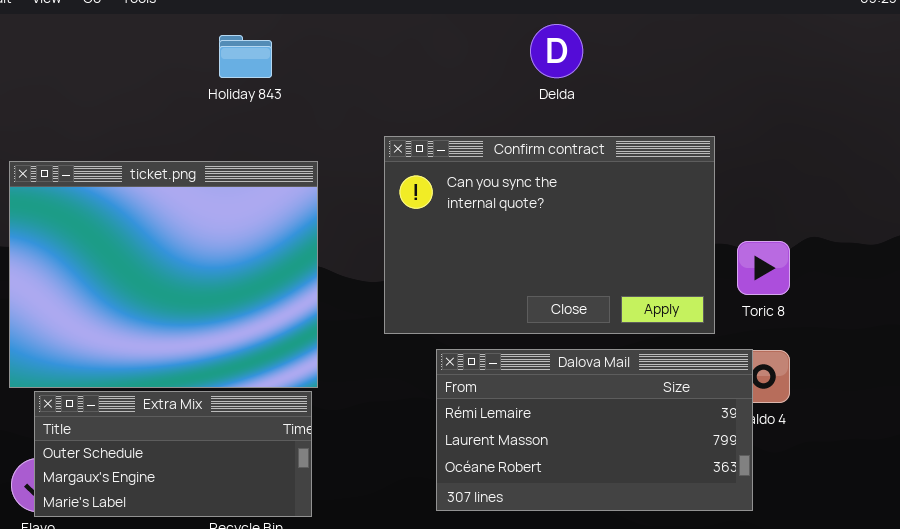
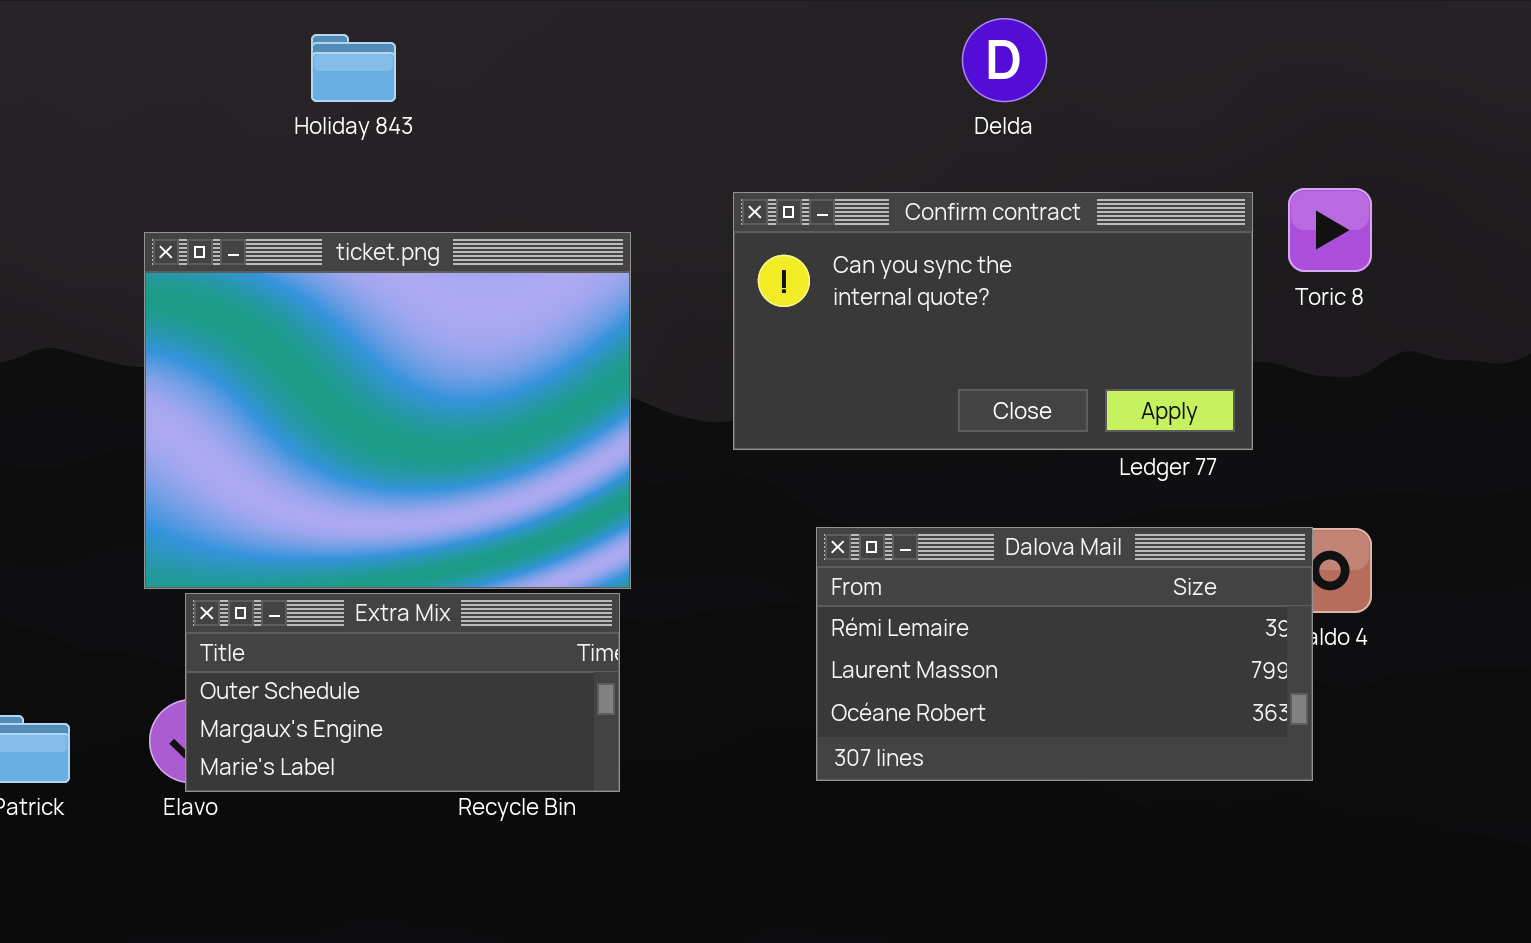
Holiday 843: [219,35,272,78] -> [311,34,396,102], moved
Confirm contract: [384,136,715,334] -> [733,192,1253,450], resized
Toric 8: [737,241,790,295] -> [1288,188,1372,272], moved

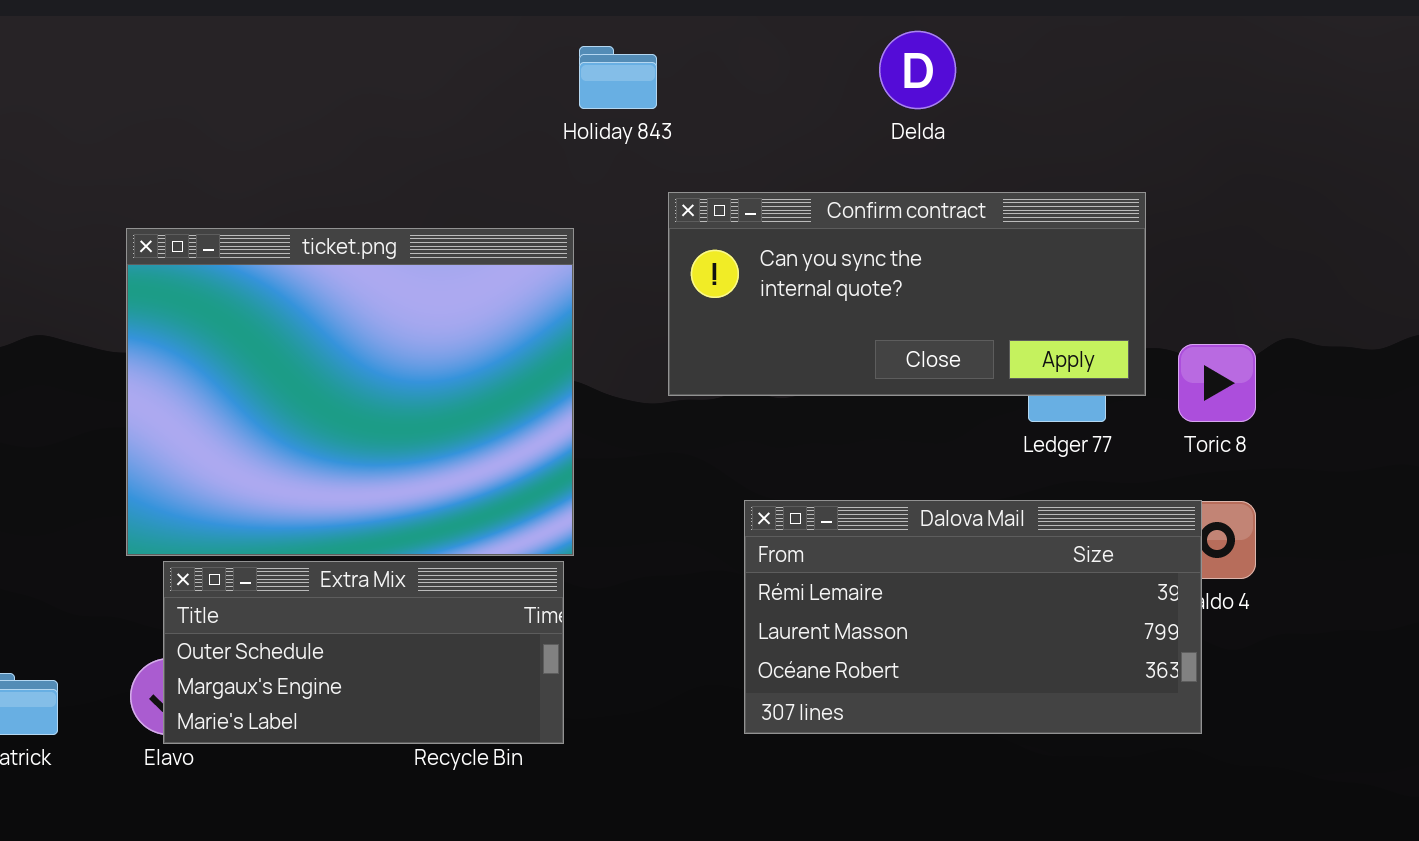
Holiday 843: [311,34,396,102] -> [579,46,657,109], moved
Toric 8: [1288,188,1372,272] -> [1178,344,1256,422], moved
Confirm contract: [733,192,1253,450] -> [668,192,1146,396], resized

